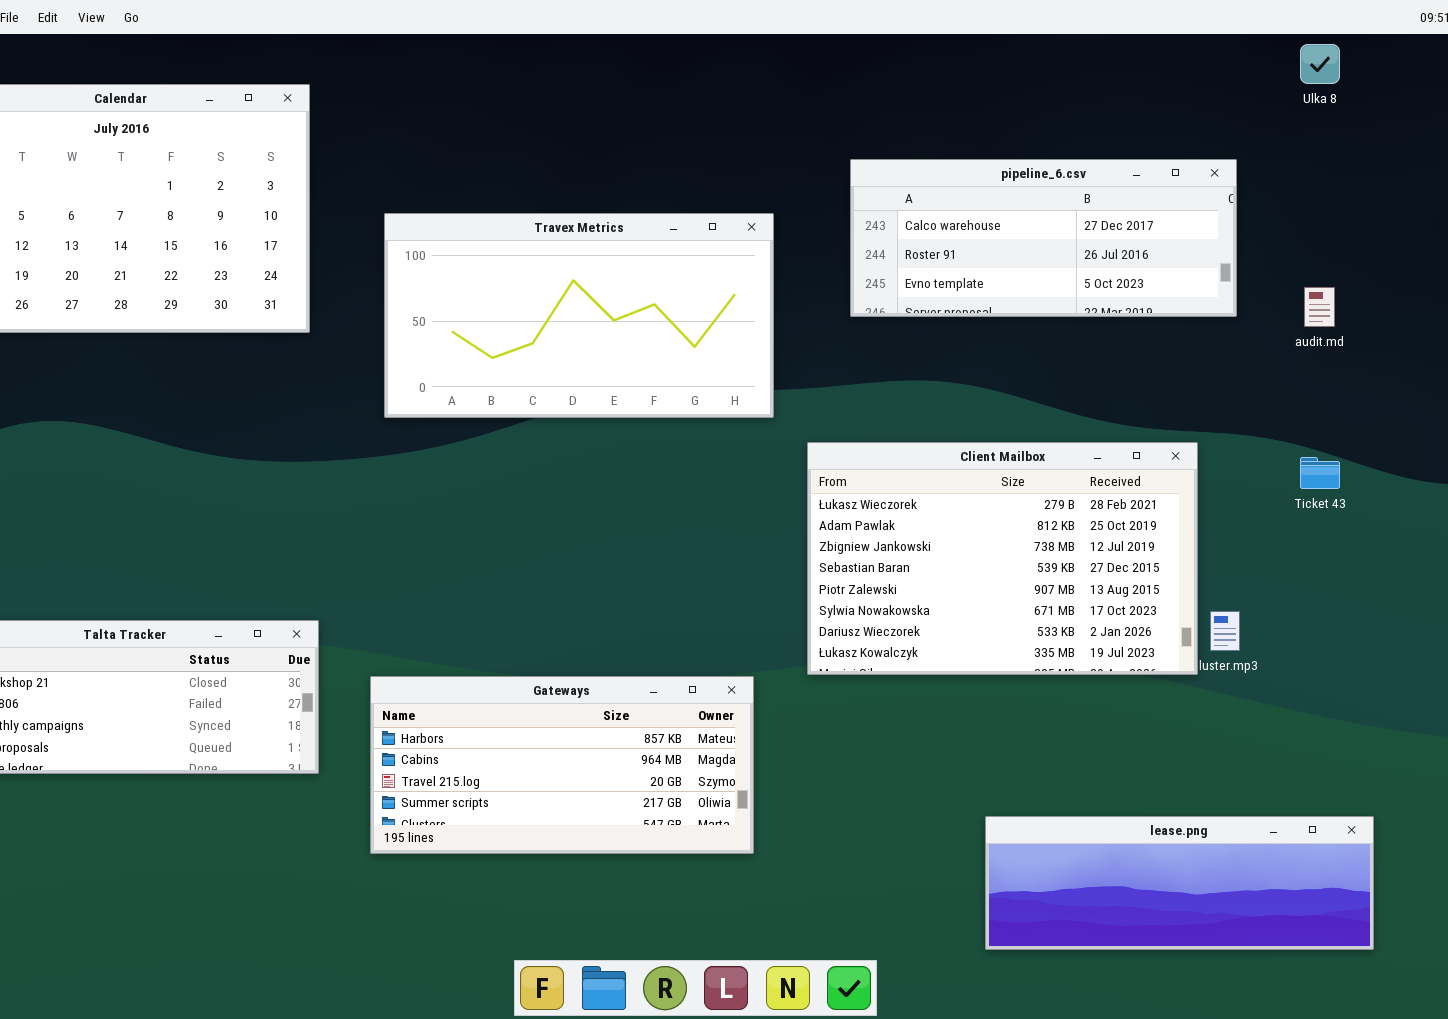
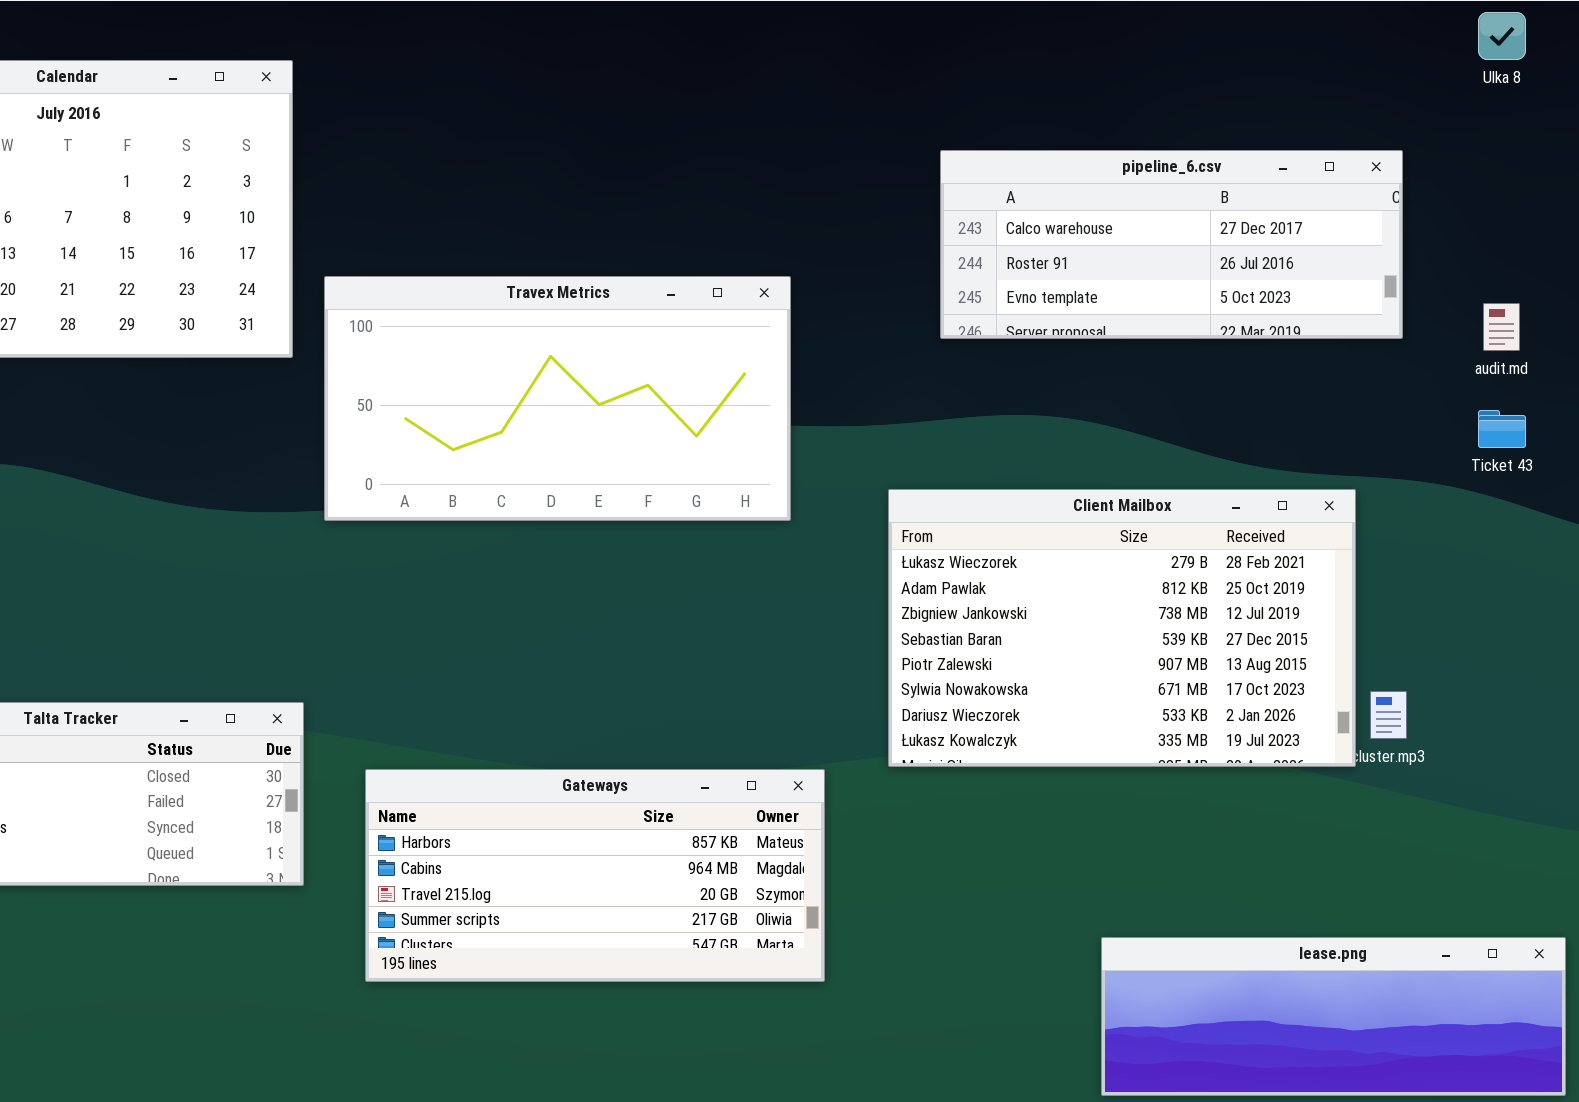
Travex Metrics: [384,213,774,418] -> [324,276,791,521], moved
Ticket 43: [1300,457,1340,489] -> [1478,410,1526,448], moved

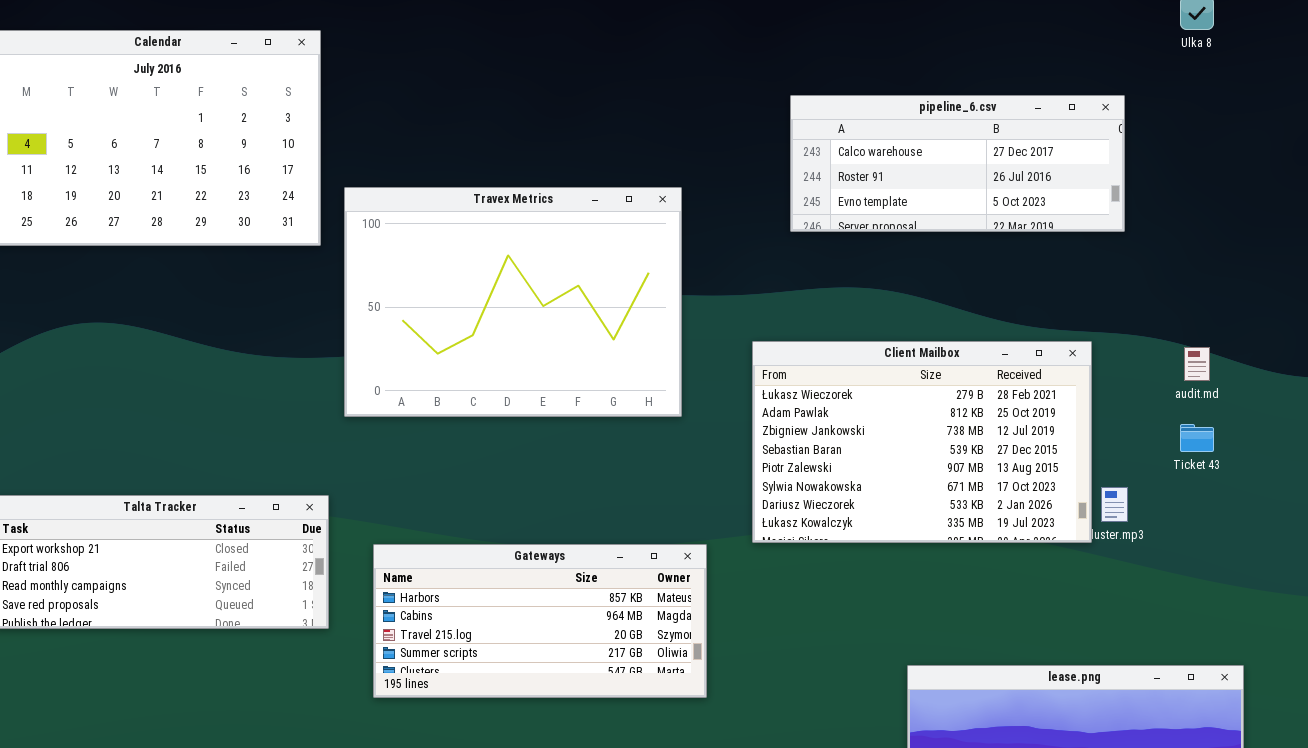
Travex Metrics: [324,276,791,521] -> [344,187,682,417], resized
audit.md: [1483,303,1520,351] -> [1184,347,1210,381], moved
Ticket 43: [1478,410,1526,448] -> [1180,424,1214,452], moved

